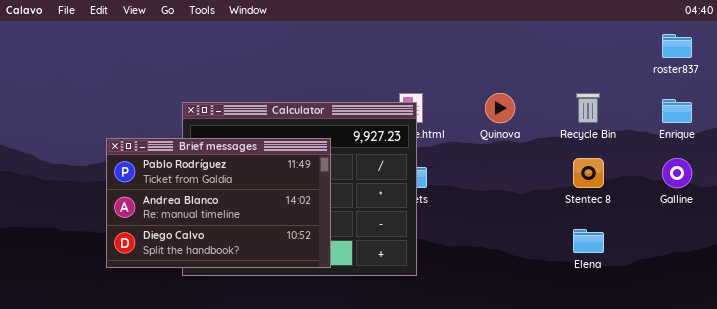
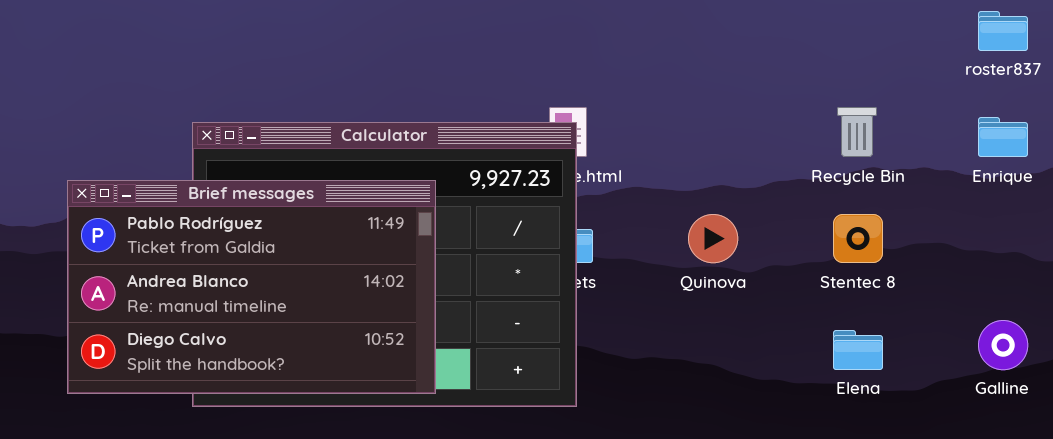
Quinova: [485,93,515,123] -> [688,214,738,263], moved
Galline: [662,158,692,188] -> [978,320,1028,370], moved

